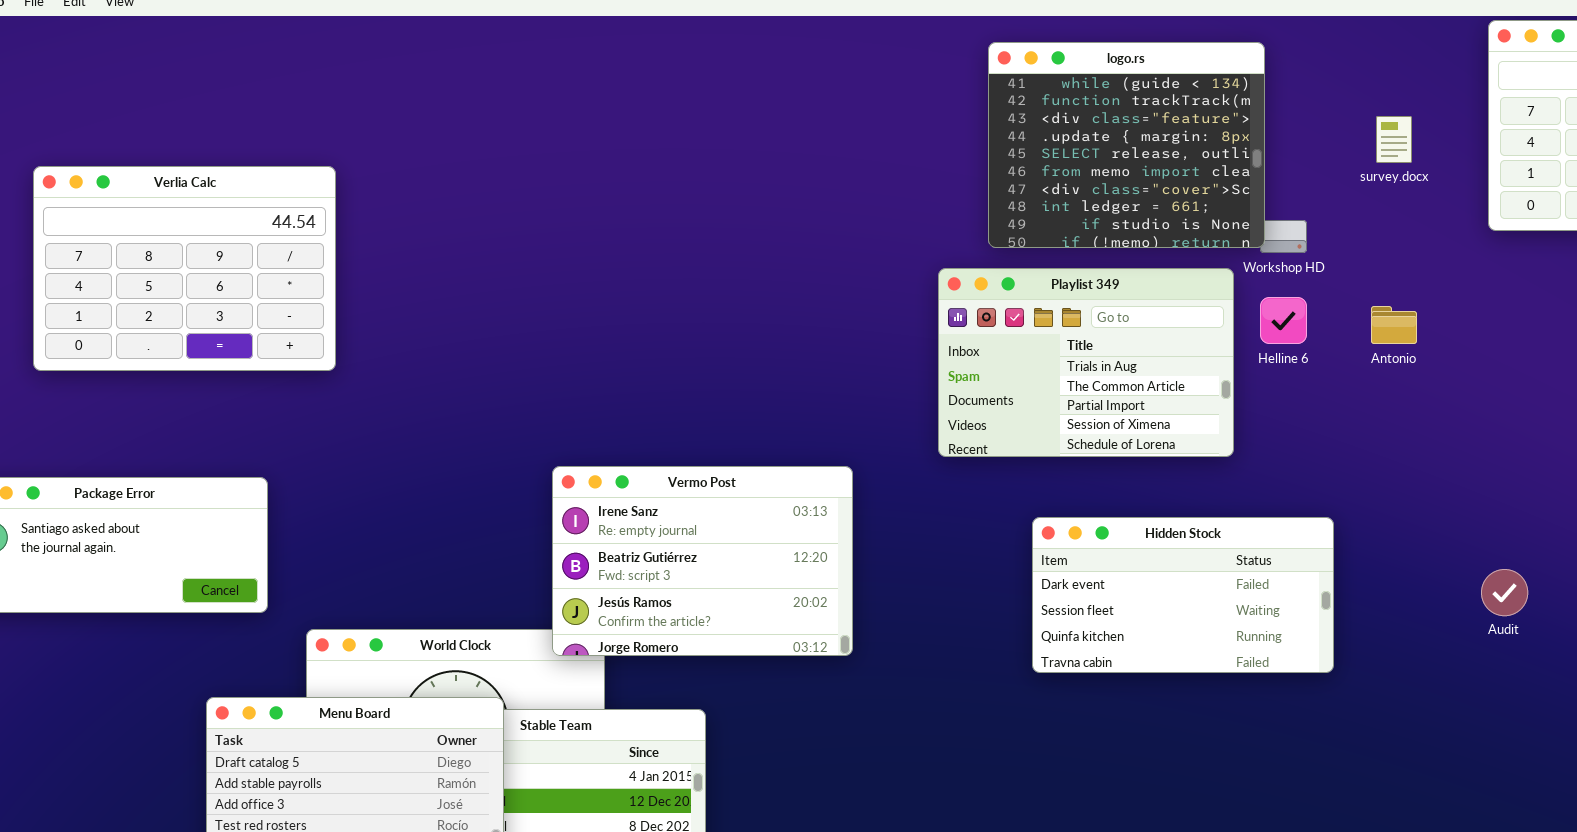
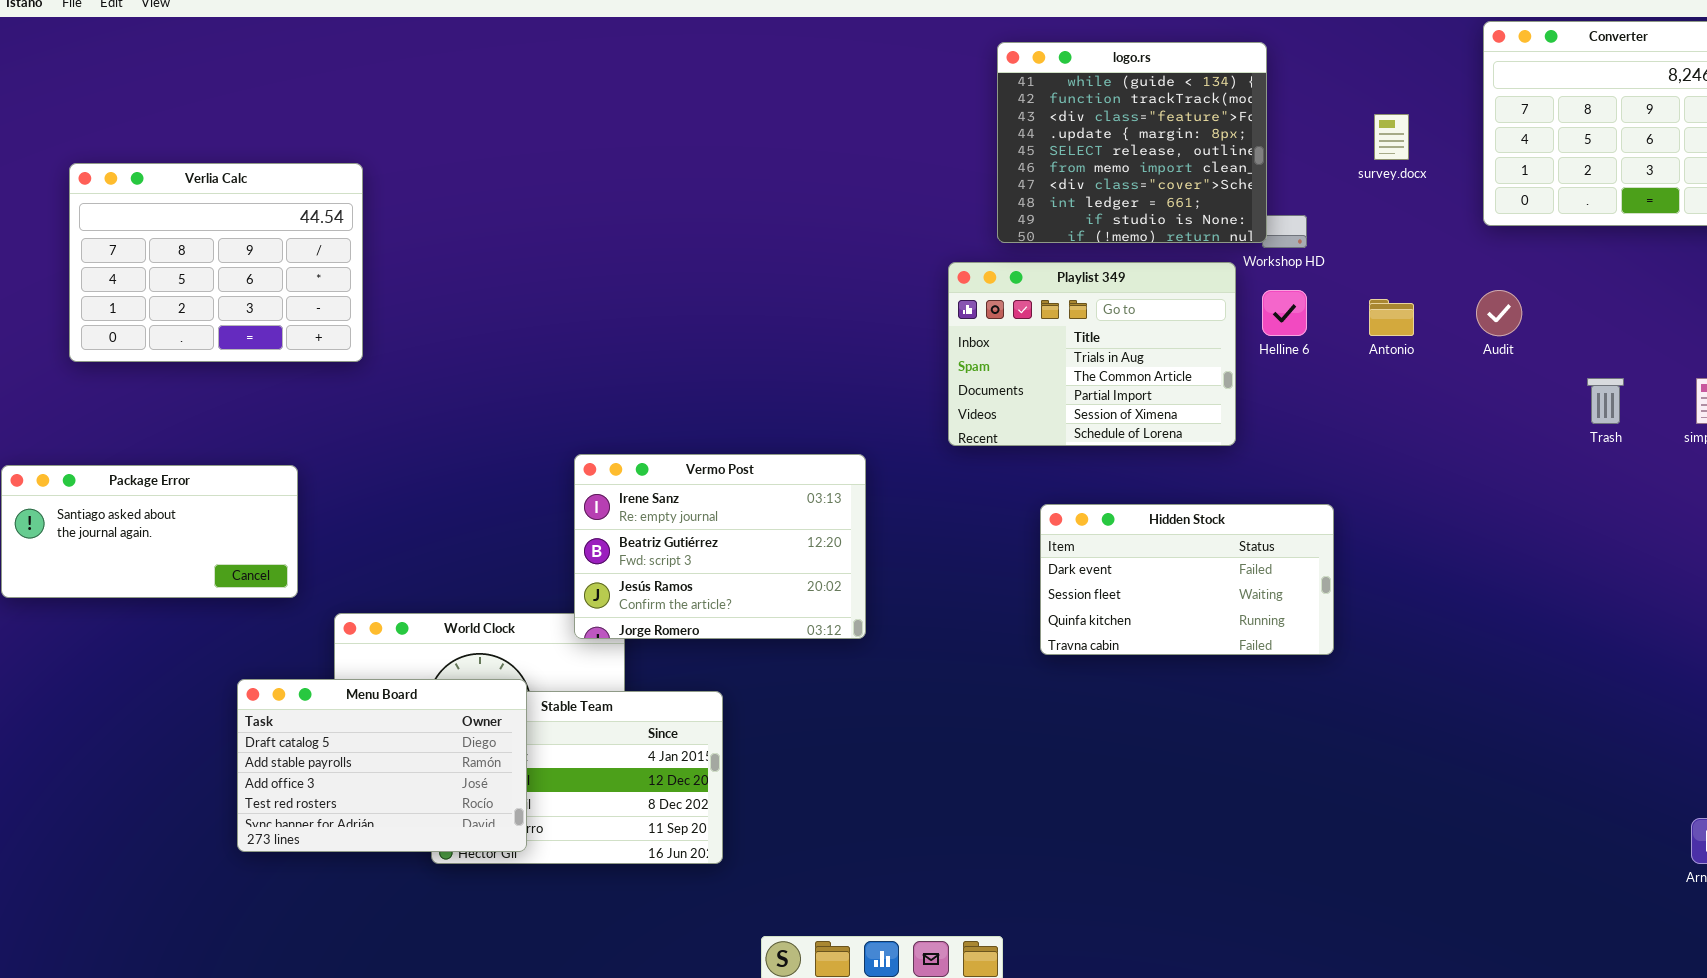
Audit: [1481,569,1528,616] -> [1476,290,1522,336], moved

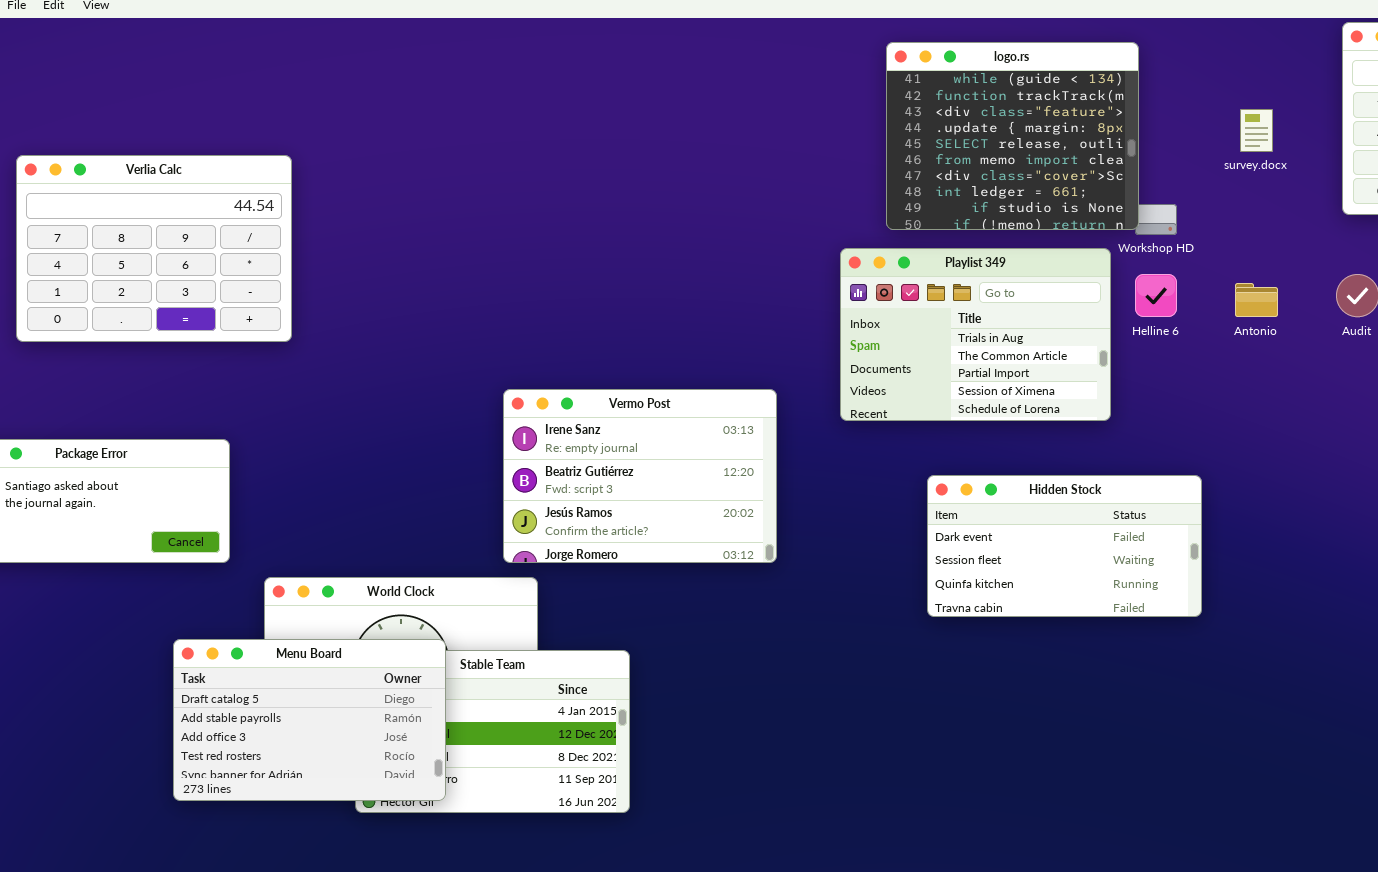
Vermo Post: [574,454,866,639] -> [503,389,777,563], moved

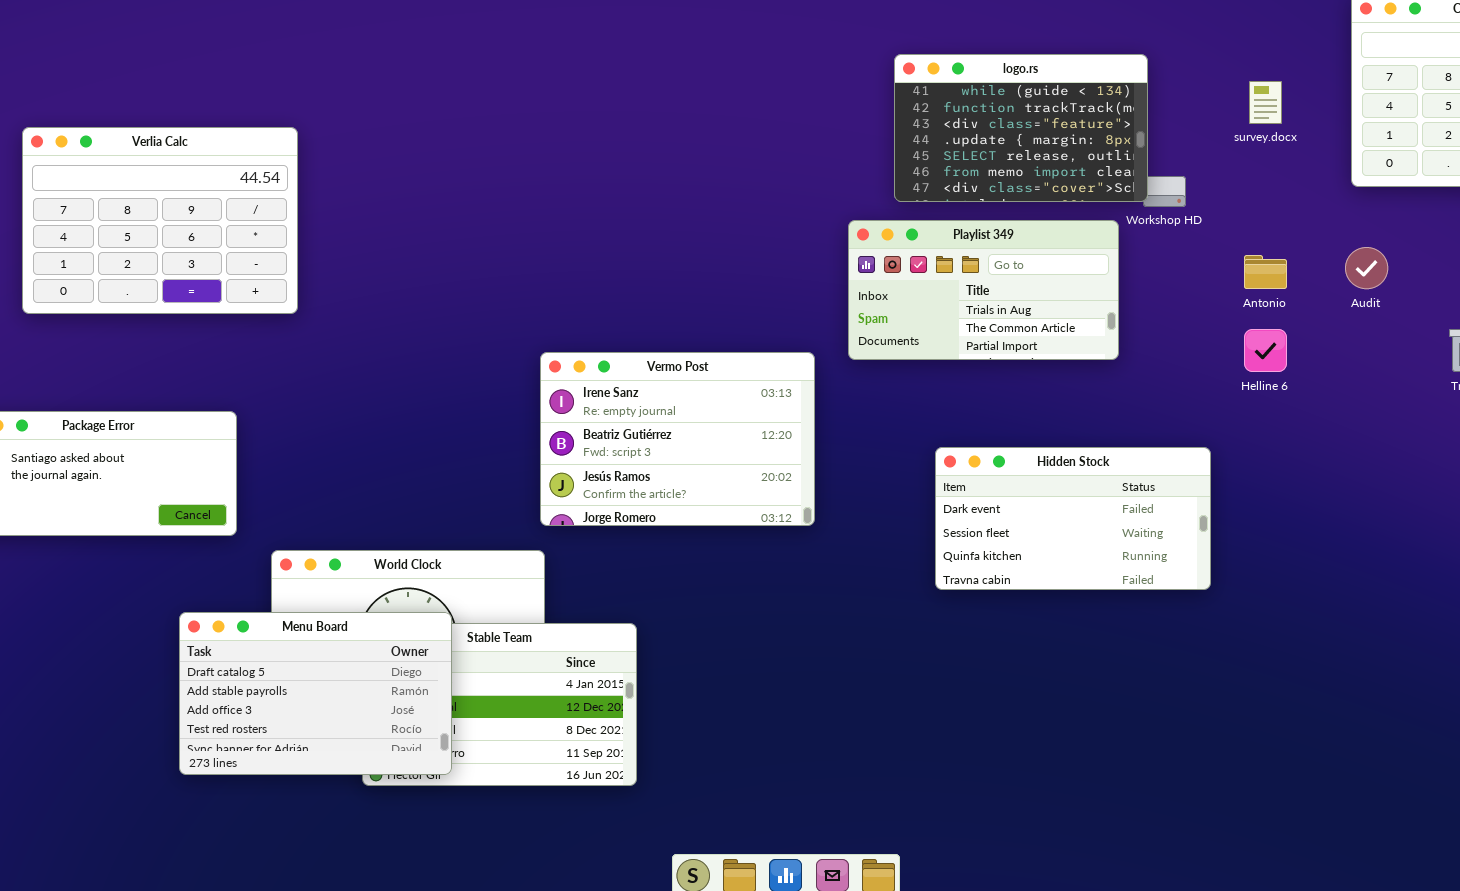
logo.rs: [886,42,1139,230] -> [894,54,1148,202], resized
Playlist 349: [840,248,1111,421] -> [848,220,1119,360], resized
Helline 6: [1135,274,1177,317] -> [1244,329,1287,372], moved
Vermo Post: [503,389,777,563] -> [540,352,815,526], moved

